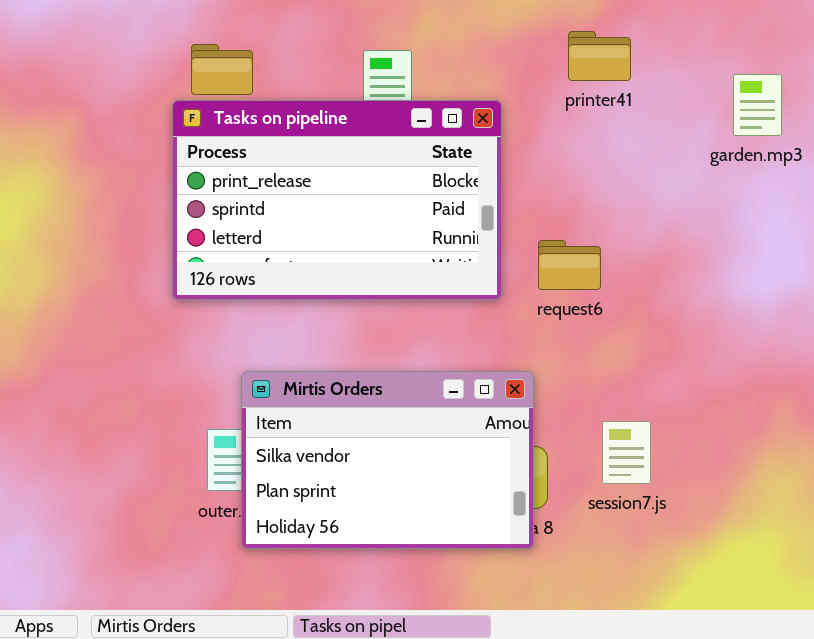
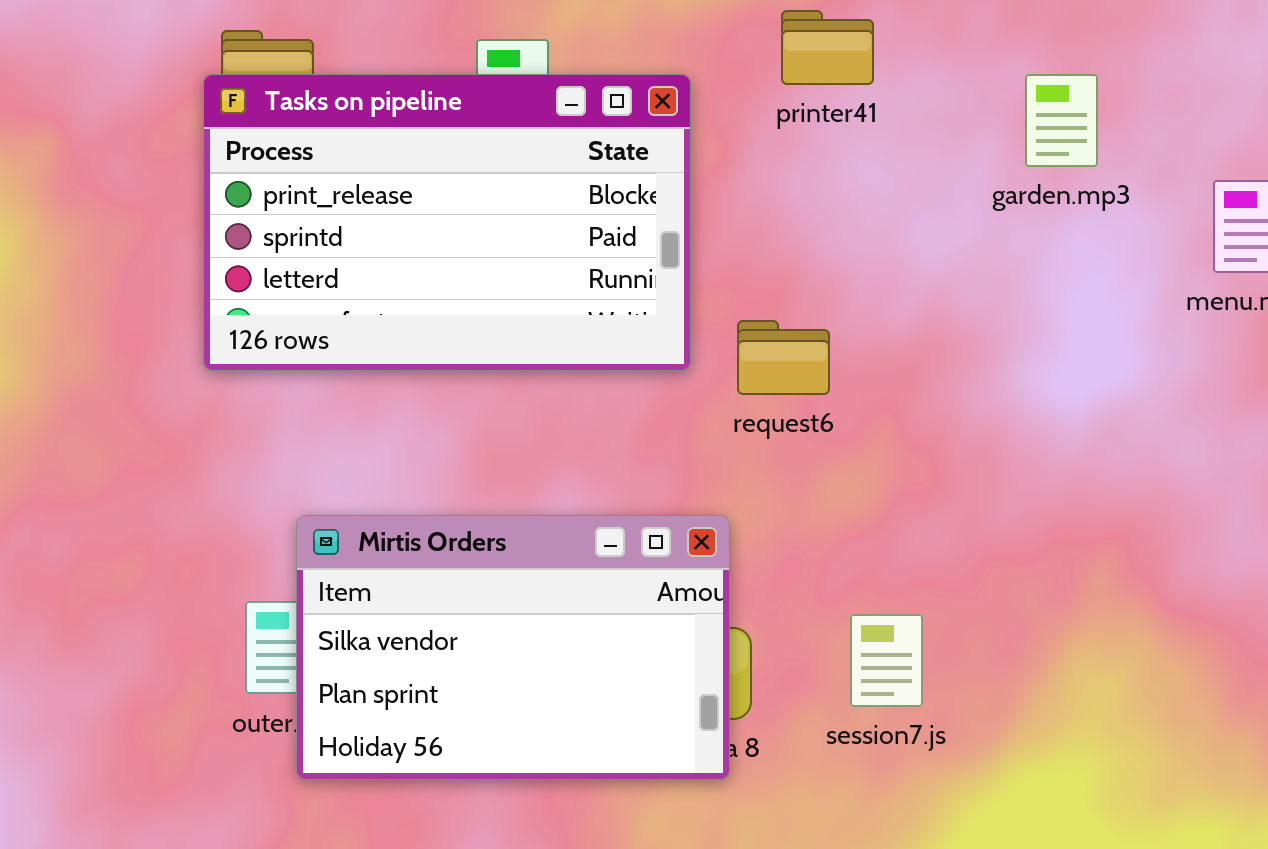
Tasks on pipeline: [172,100,502,300] -> [203,74,691,371], moved
session7.js: [602,421,651,484] -> [850,614,923,707], moved

